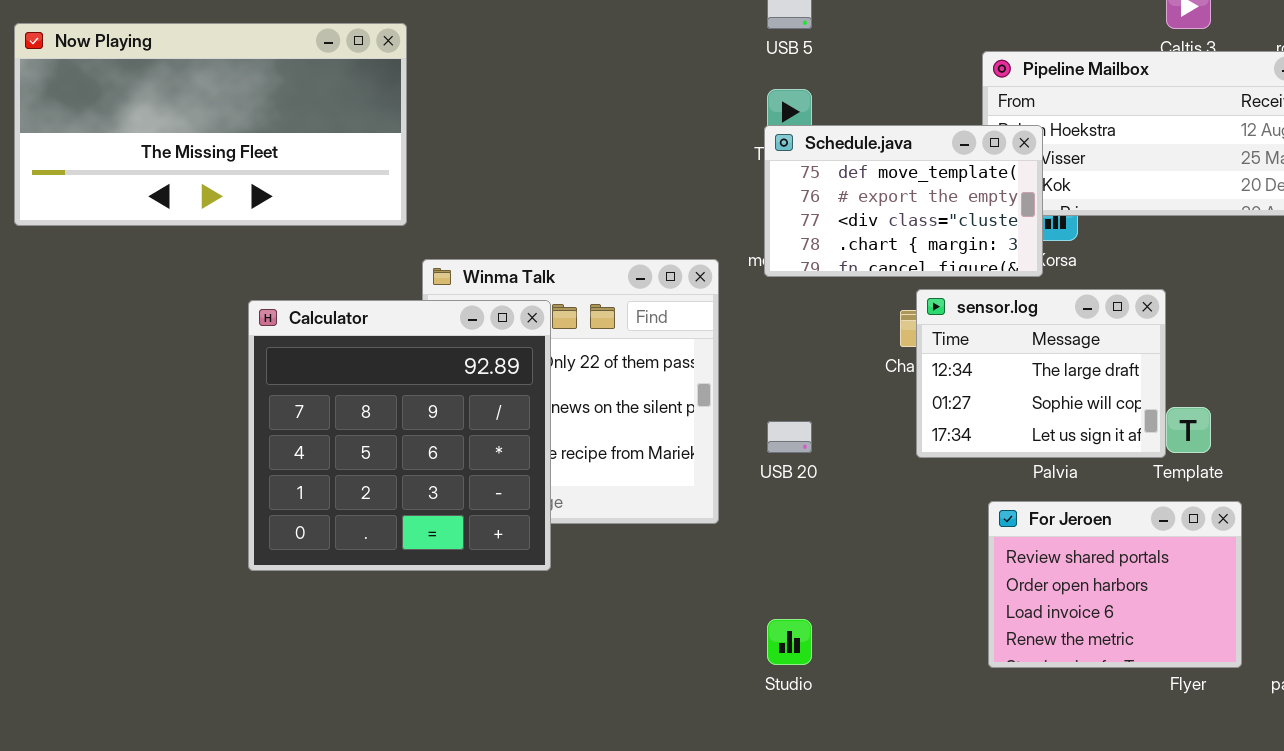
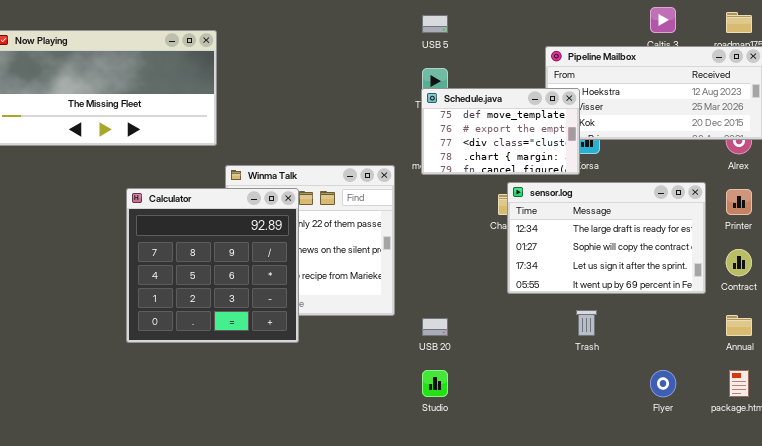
sensor.log: [916,289,1166,458] -> [507,182,706,294], resized
USB 20: [767,421,812,453] -> [422,318,448,336], moved
For Jeroen: [988,501,1242,668] -> none, closed

